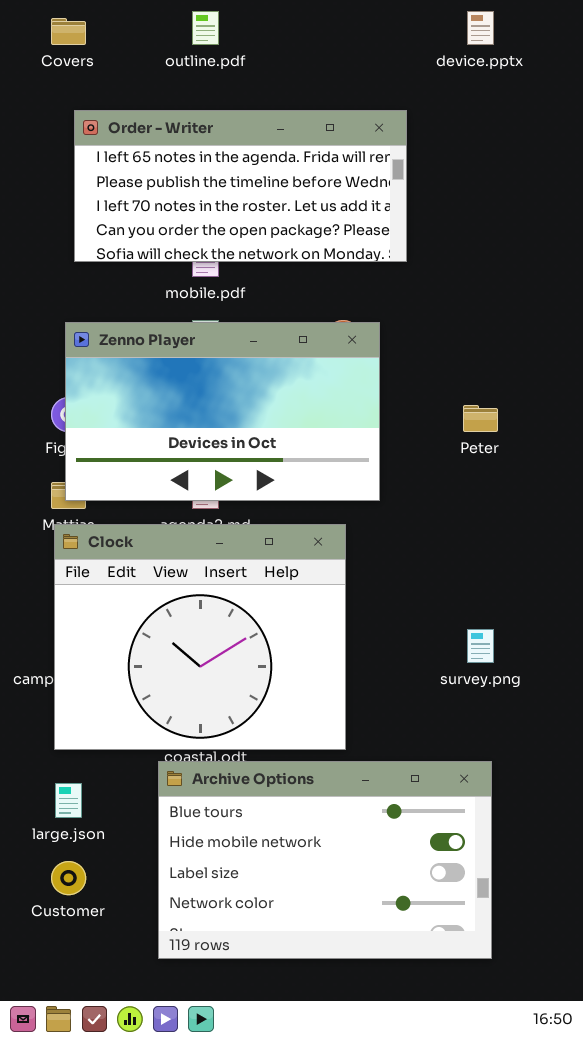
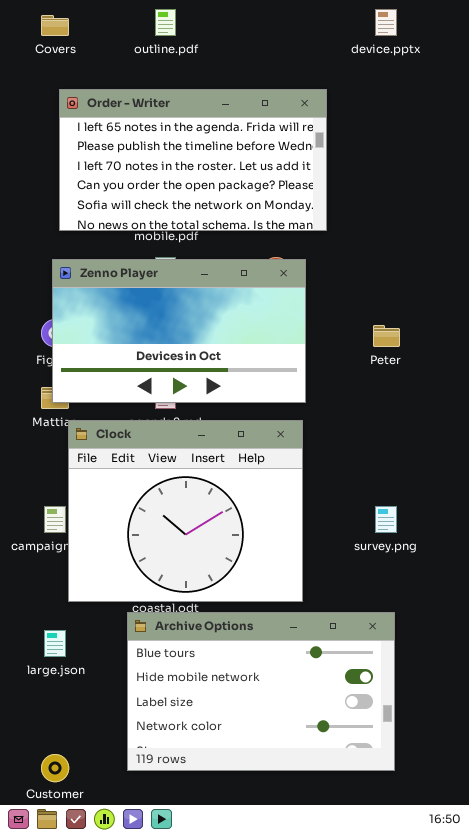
Order - Writer: [74,110,407,262] -> [59,89,327,231], resized
Clock: [54,524,346,750] -> [68,420,303,602], moved
Customer: [51,861,86,895] -> [41,754,69,782], moved

